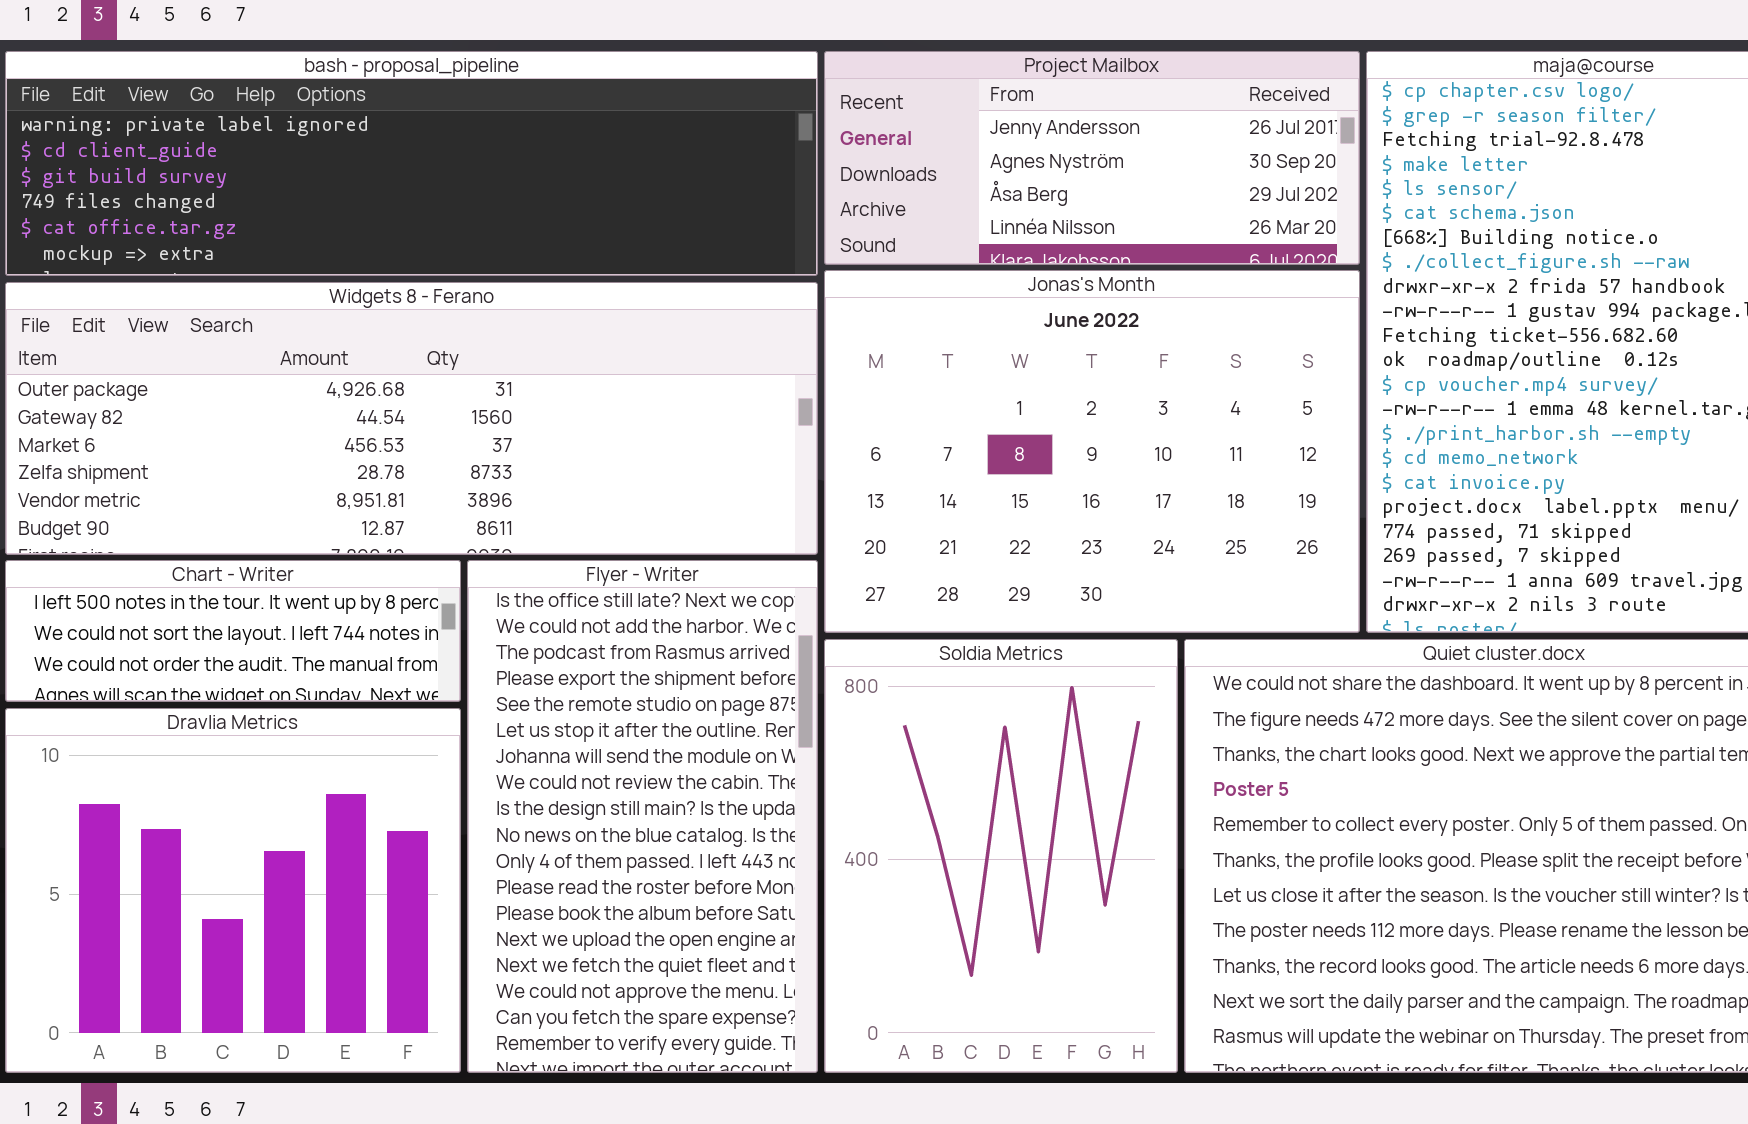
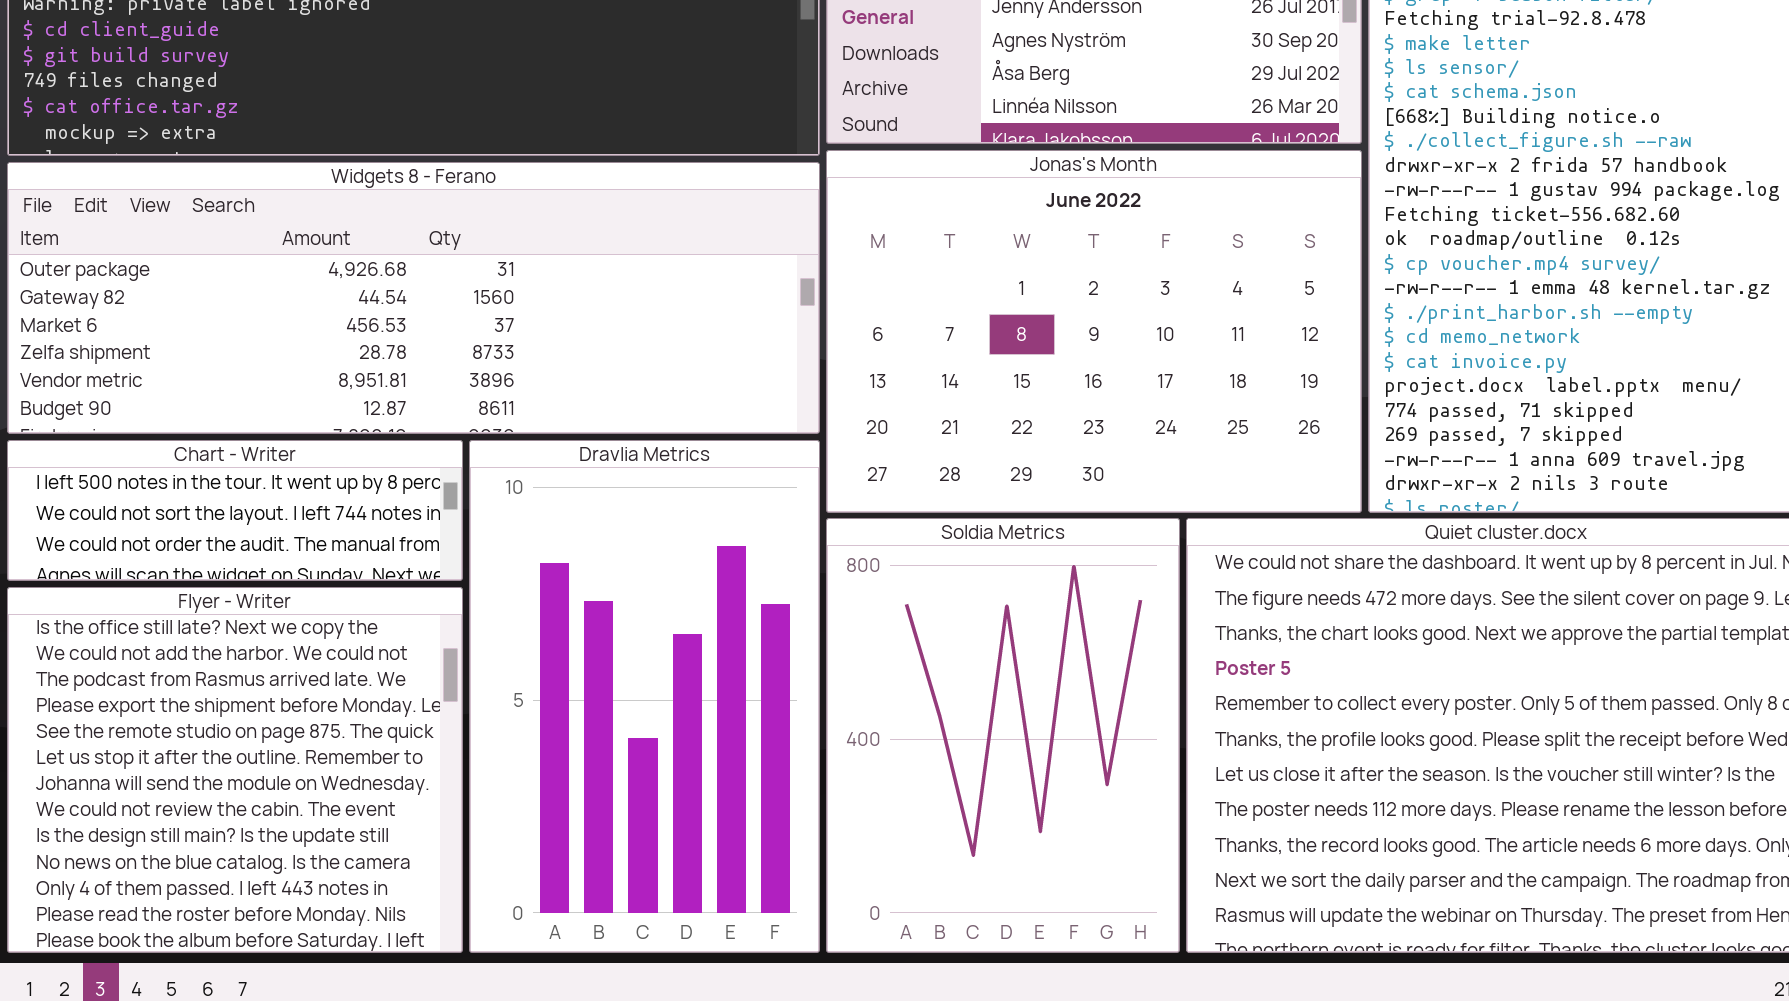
Flyer - Writer: [467,560,818,1073] -> [7,587,463,953], moved, resized
Dravlia Metrics: [5,708,461,1073] -> [469,440,820,953], moved, resized

